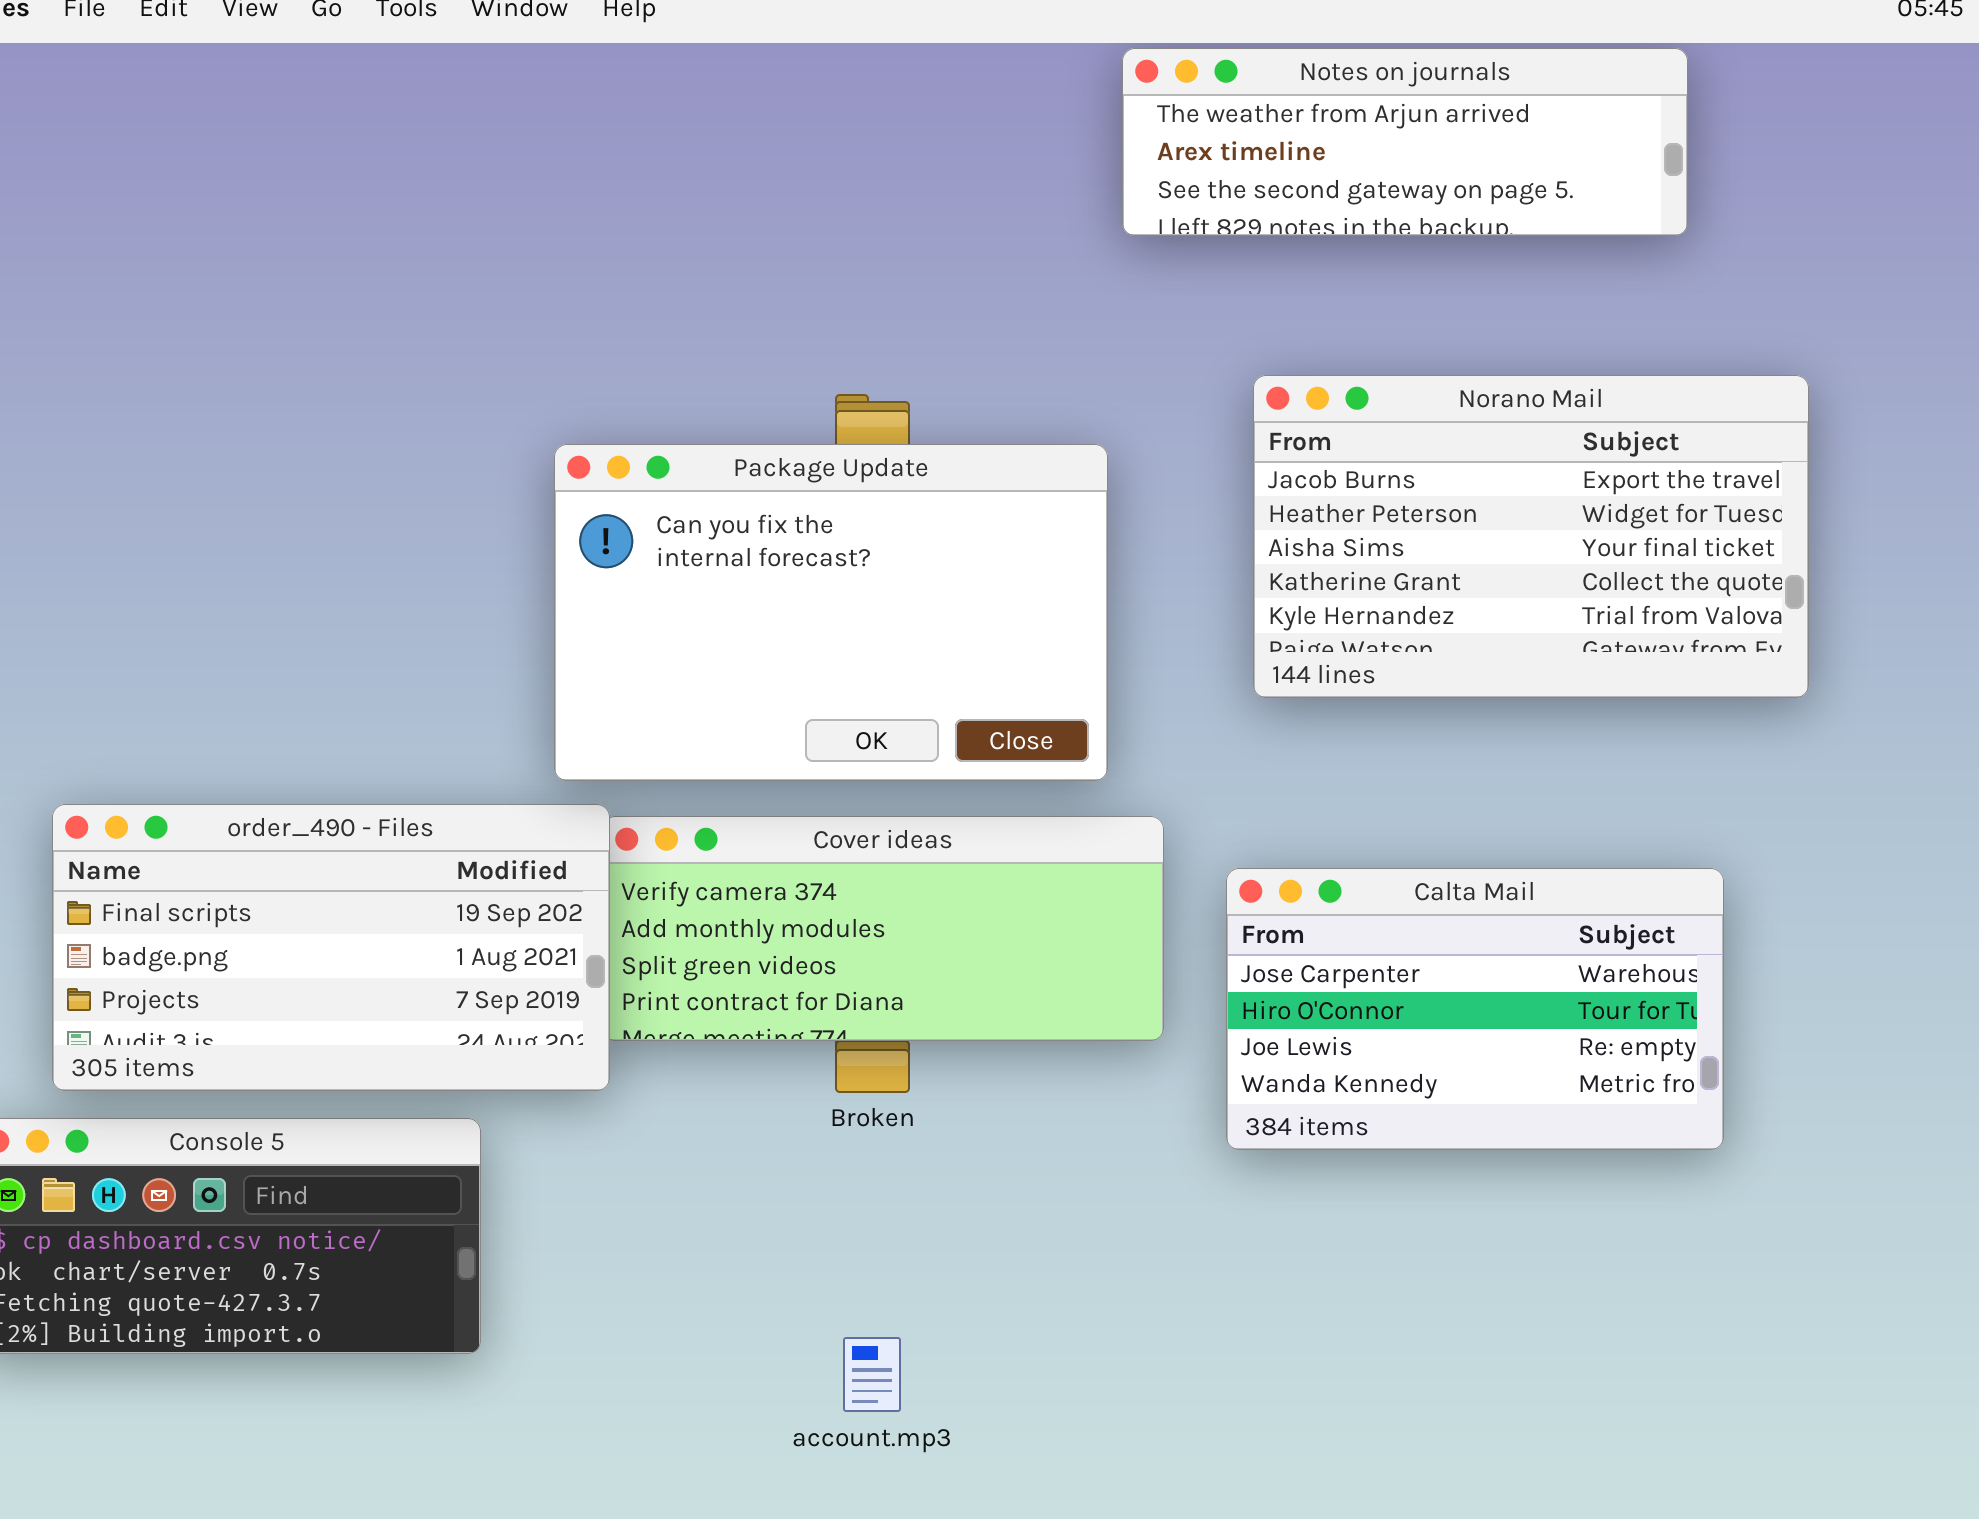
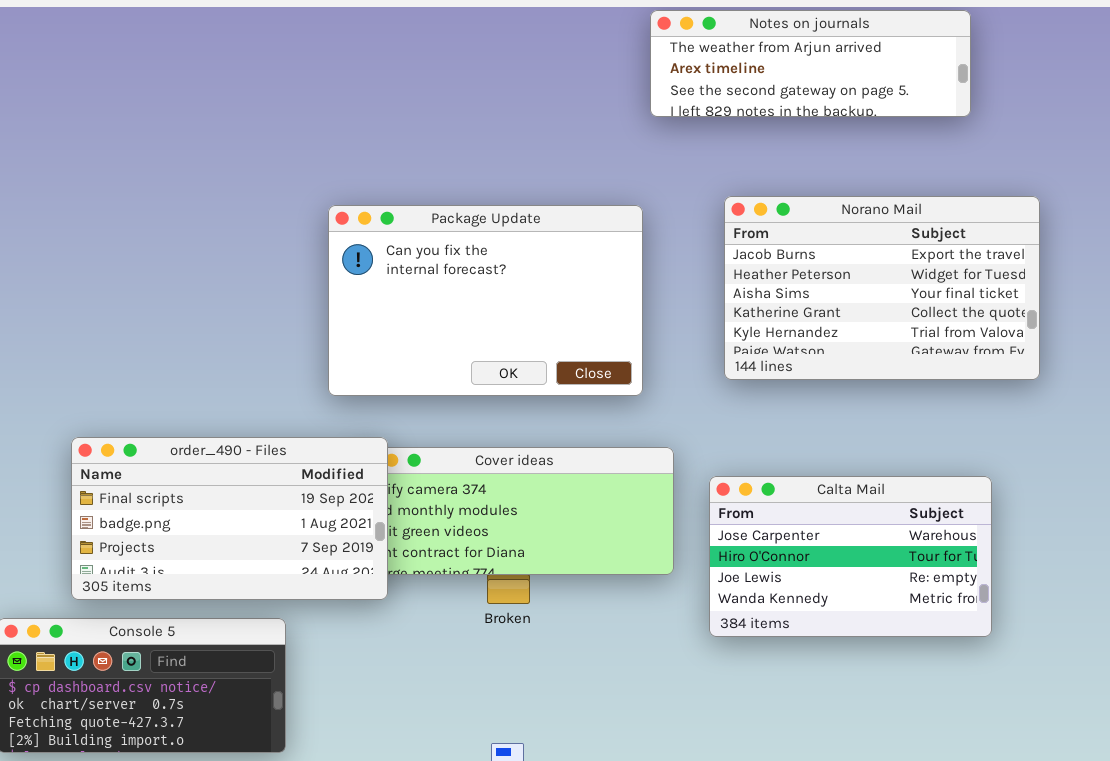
Package Update: [554,444,1108,781] -> [328,205,643,396], moved
order_490 - Files: [52,804,610,1091] -> [71,437,388,600], moved

